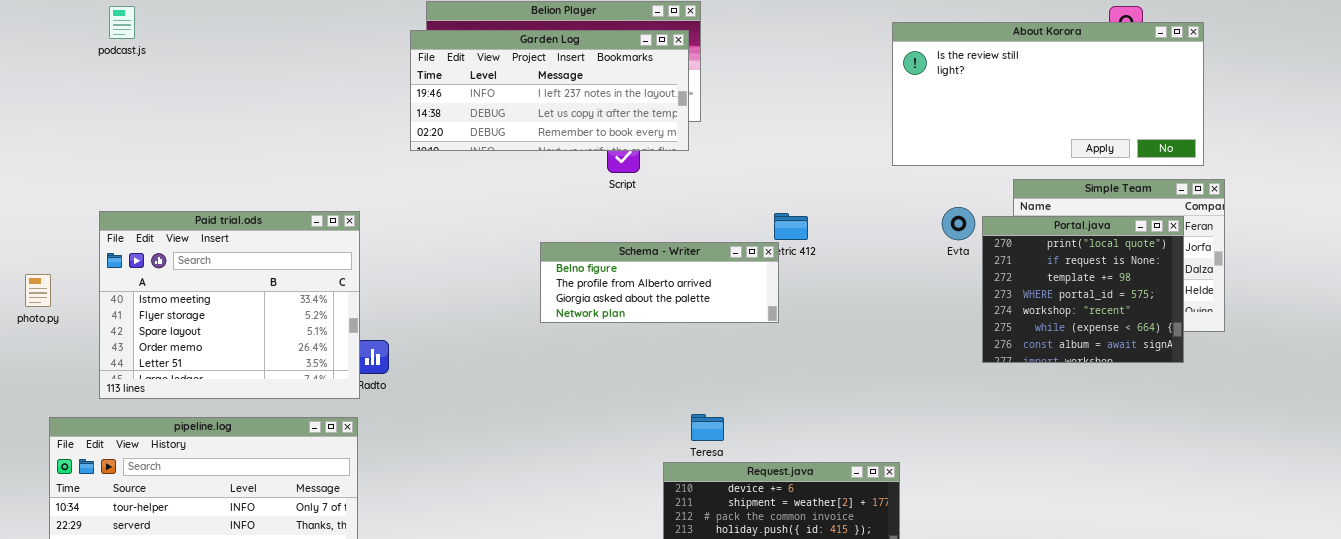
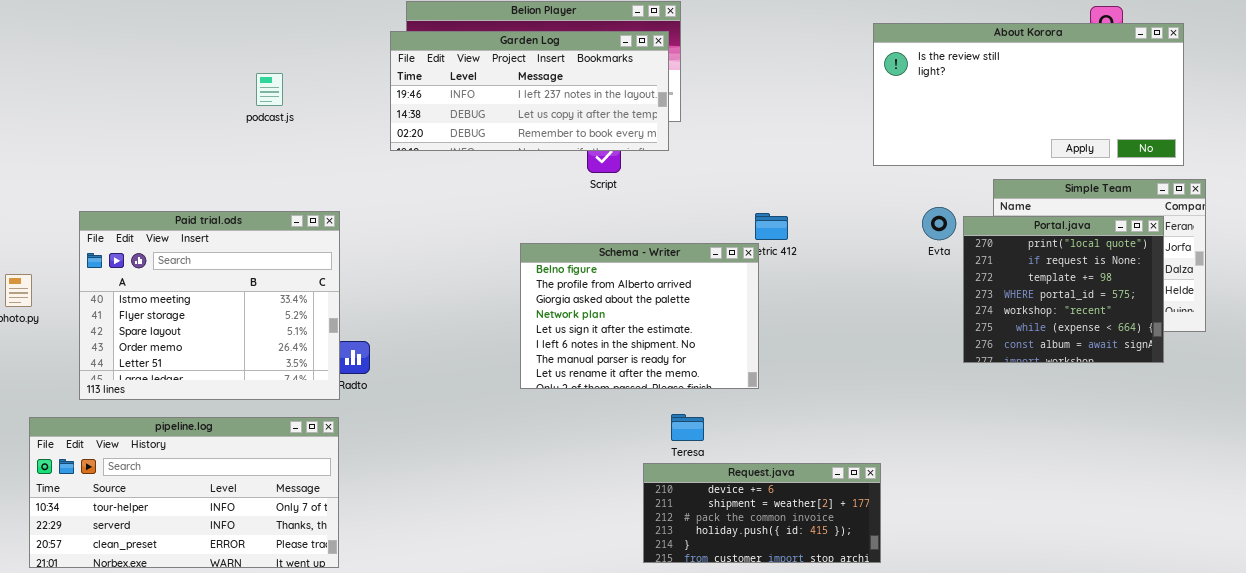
podcast.js: [109,6,135,39] -> [256,73,283,106], moved
Schema - Writer: [540,242,779,323] -> [520,243,759,389], resized

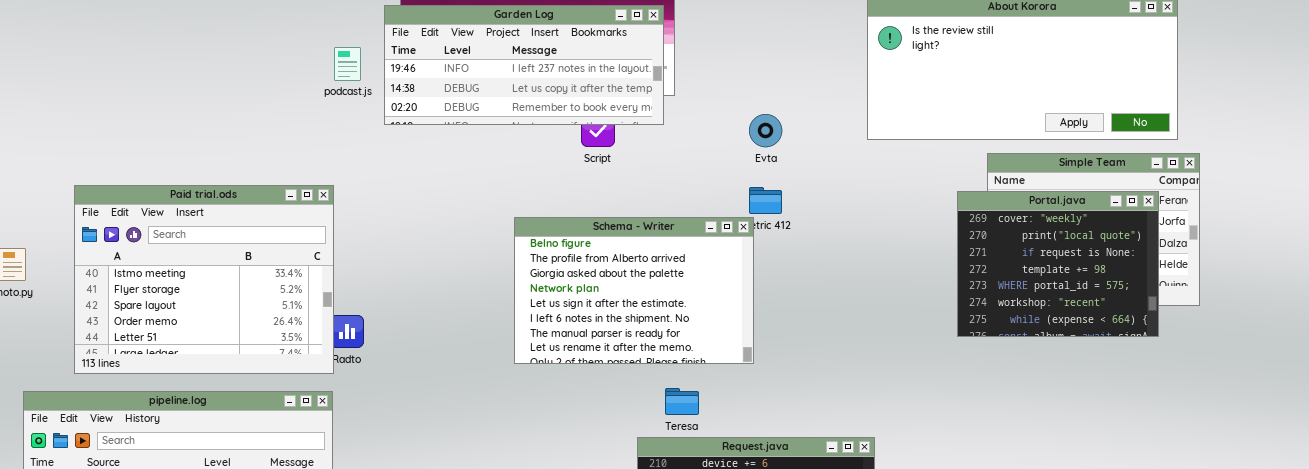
podcast.js: [256,73,283,106] -> [334,47,361,81], moved
Evta: [922,207,956,240] -> [749,114,782,147], moved
Portal.java: [963,216,1164,363] -> [957,191,1159,337], scrolled up 1 row

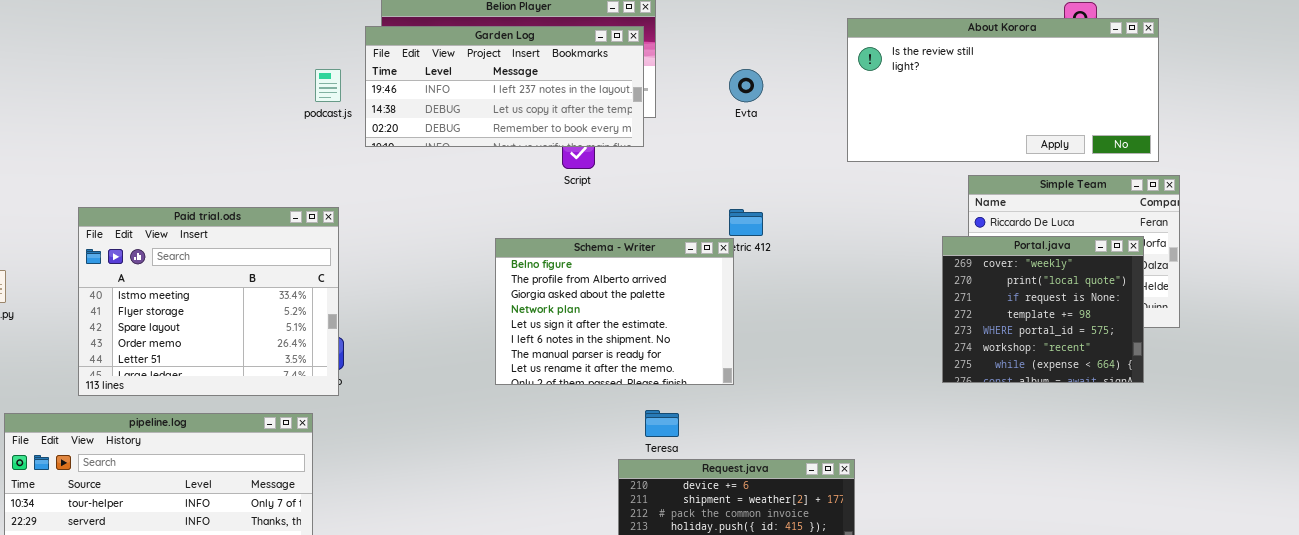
Evta: [749,114,782,147] -> [729,69,763,102], moved
Paid trial.ods: [74,185,334,374] -> [78,207,339,396], moved
Portal.java: [957,191,1159,337] -> [942,236,1144,383], moved

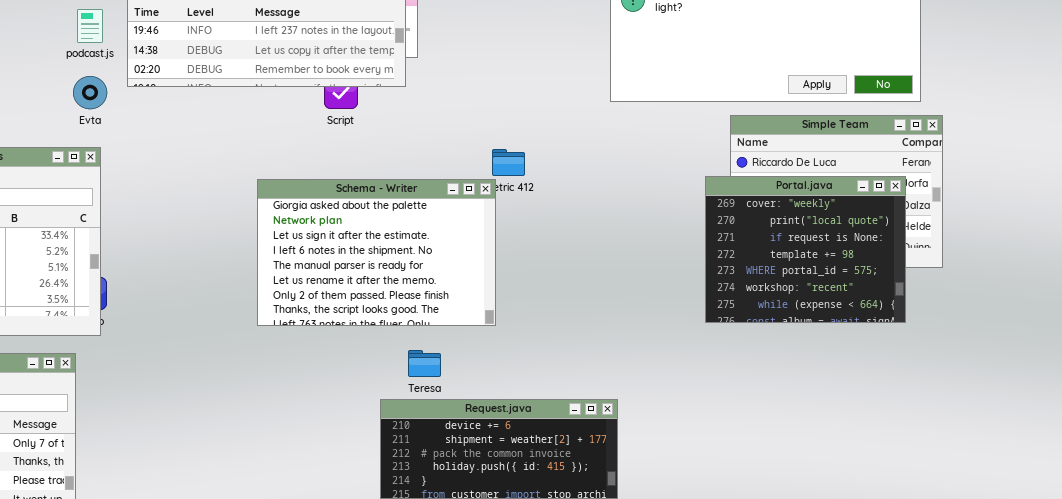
Evta: [729,69,763,102] -> [73,76,107,109], moved
Schema - Writer: [495,238,734,385] -> [257,179,496,326], scrolled down 2 rows

